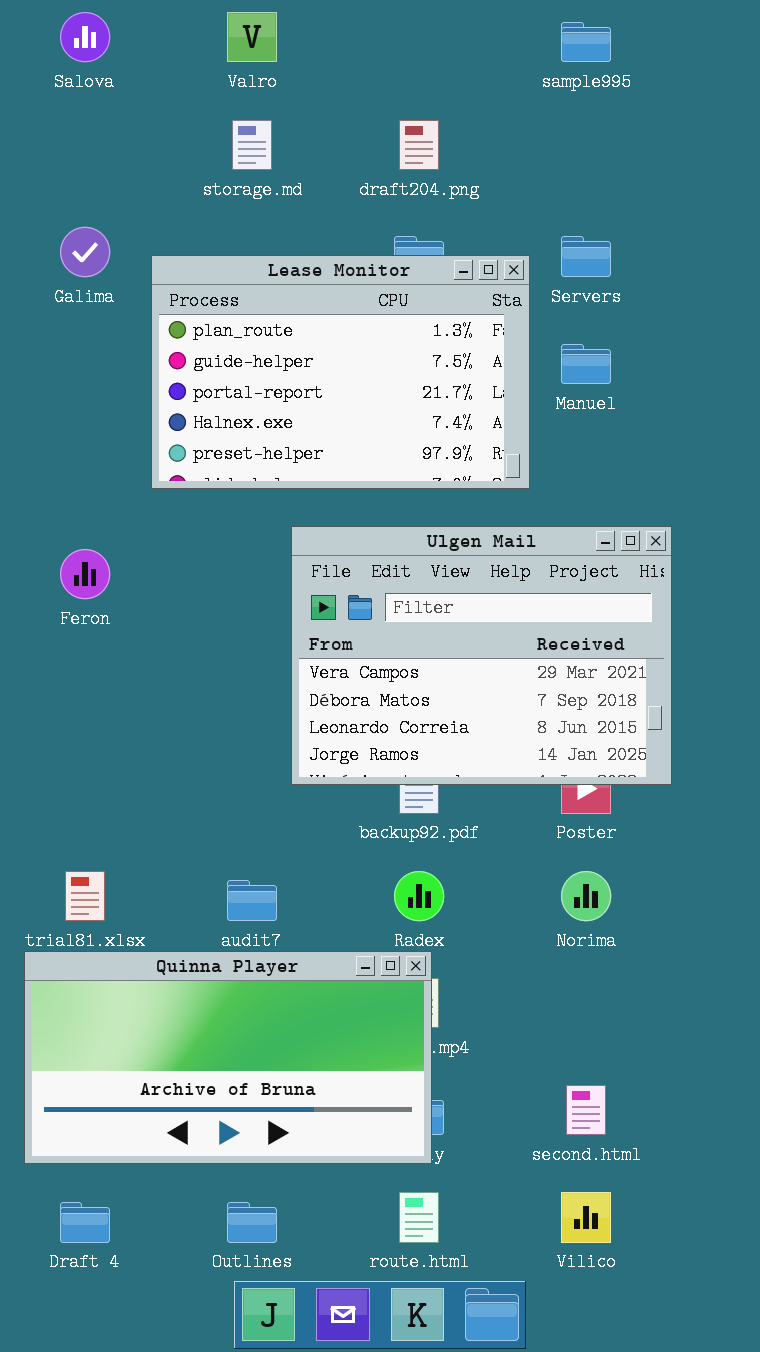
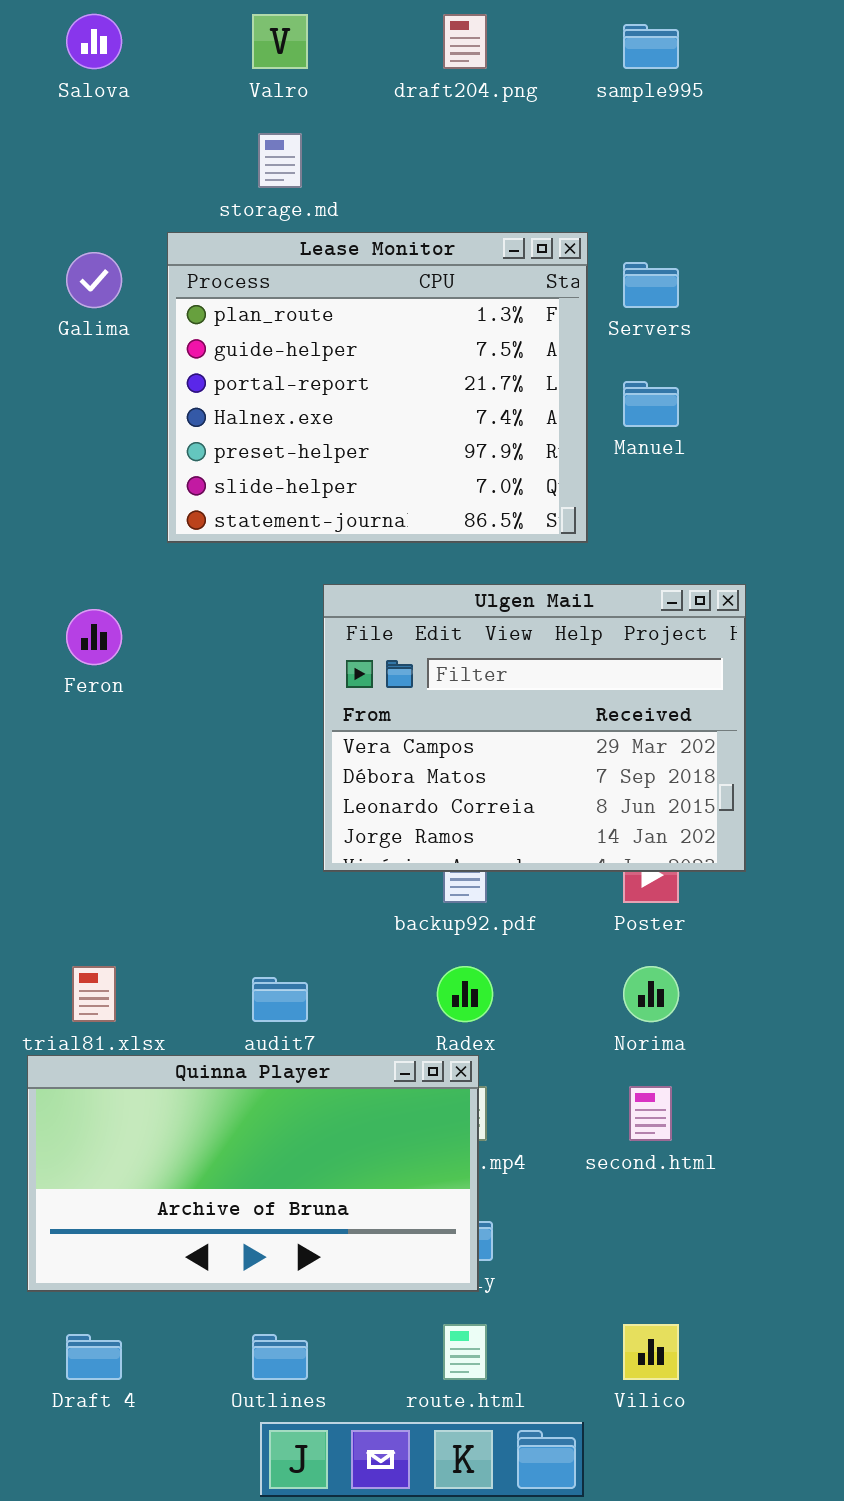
draft204.png: [399,120,439,170] -> [443,14,487,69], moved
Lease Monitor: [151,255,530,489] -> [167,232,588,543], resized
second.html: [566,1085,606,1135] -> [629,1086,672,1141], moved

